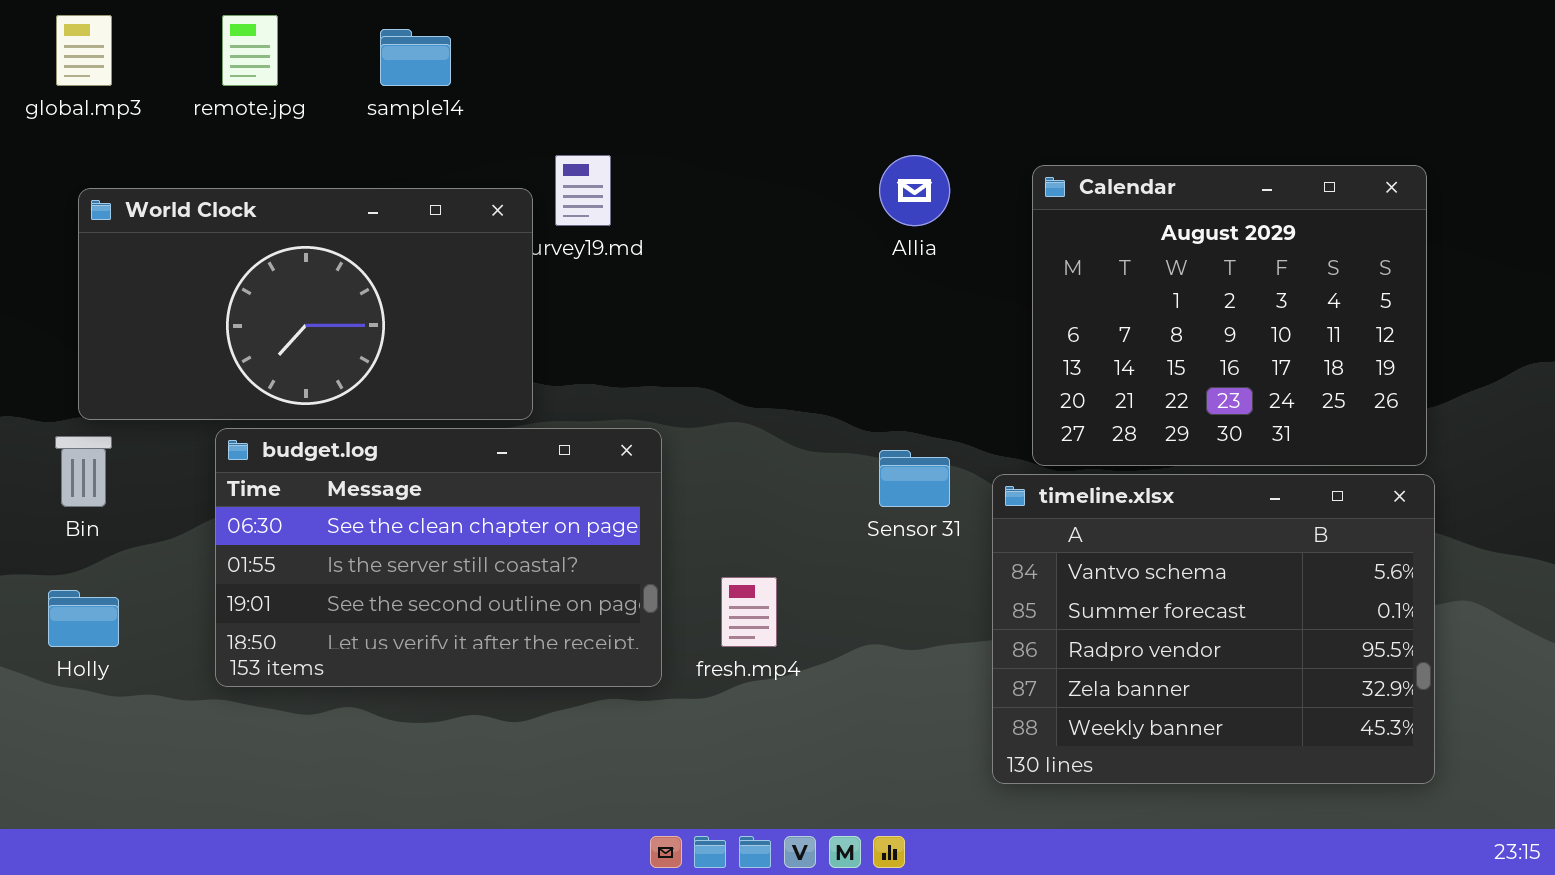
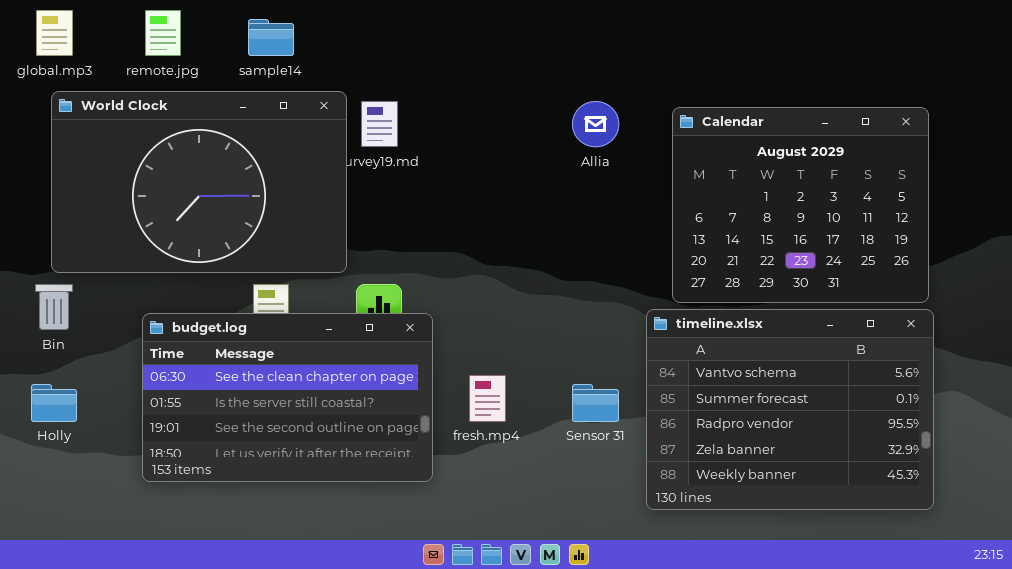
World Clock: [78,188,533,420] -> [51,91,347,273], resized
budget.log: [215,428,662,687] -> [142,313,433,482], moved
Sensor 31: [879,450,950,507] -> [572,384,619,422], moved

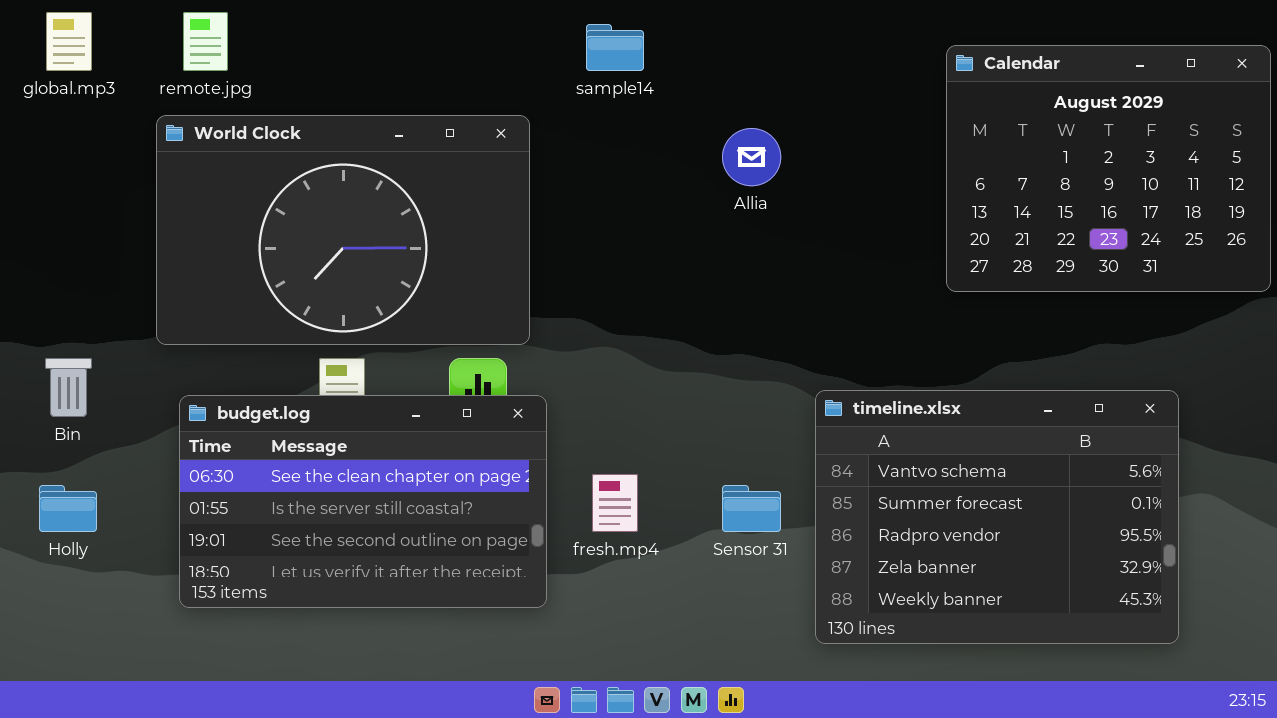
sample14: [248,19,294,56] -> [586,24,644,71], moved
World Clock: [51,91,347,273] -> [156,115,530,345], moved
Calendar: [672,107,929,303] -> [946,45,1271,292], moved

